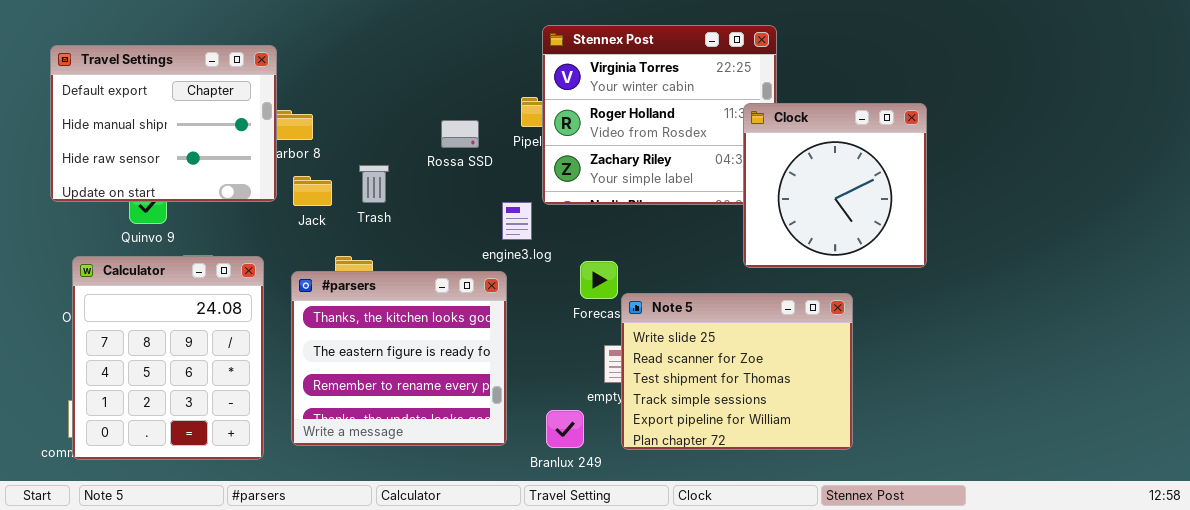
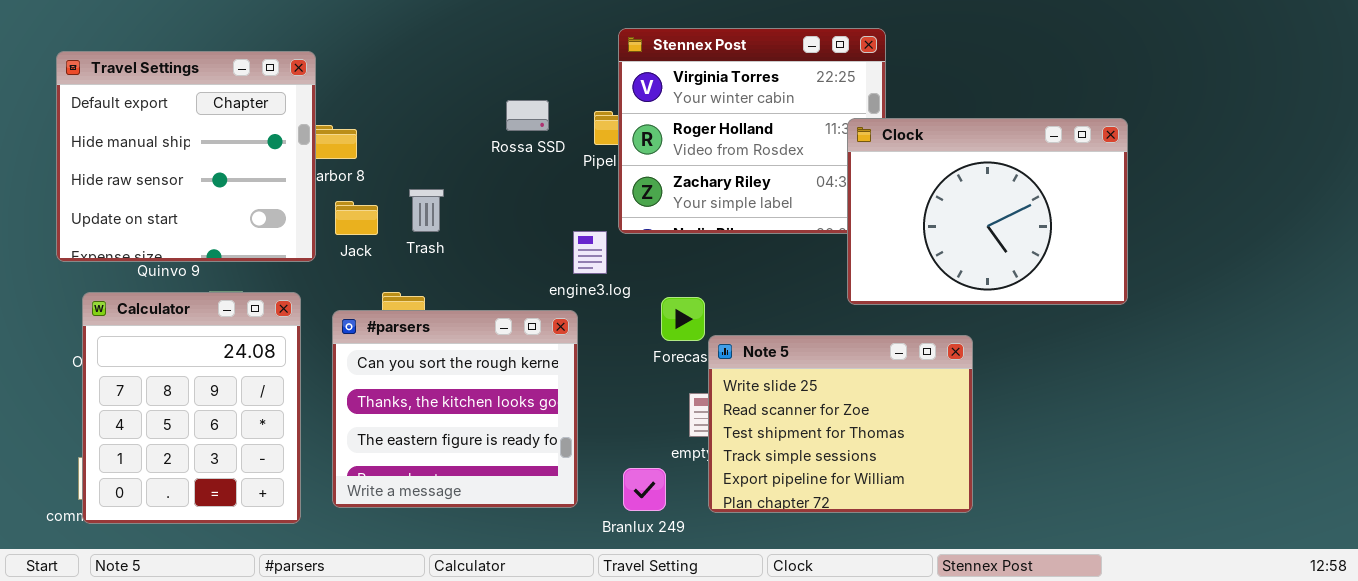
Travel Settings: [50,45,277,202] -> [56,51,316,262], resized
Clock: [743,103,927,268] -> [847,118,1128,305], resized
Rossa SSD: [441,120,479,148] -> [506,100,549,131], moved
#parsers: [291,271,507,446] -> [332,310,578,508], scrolled up 1 row

